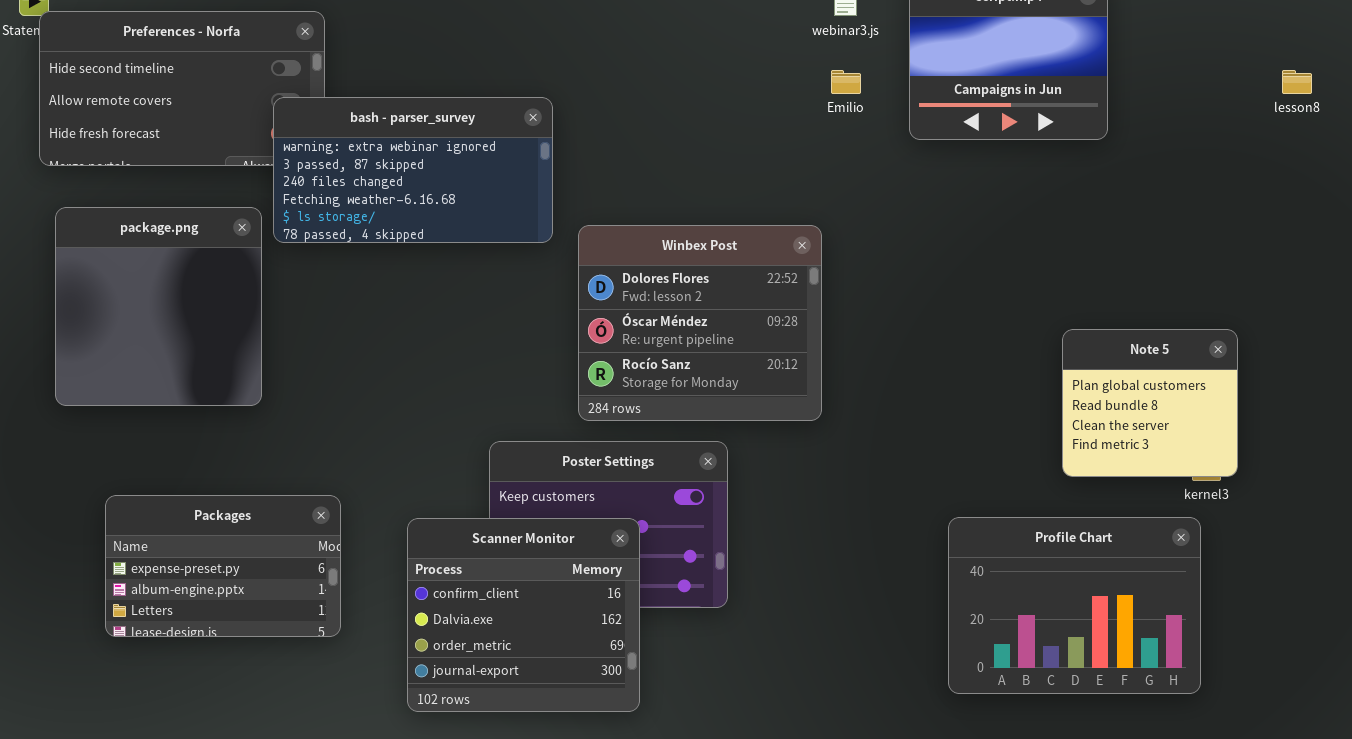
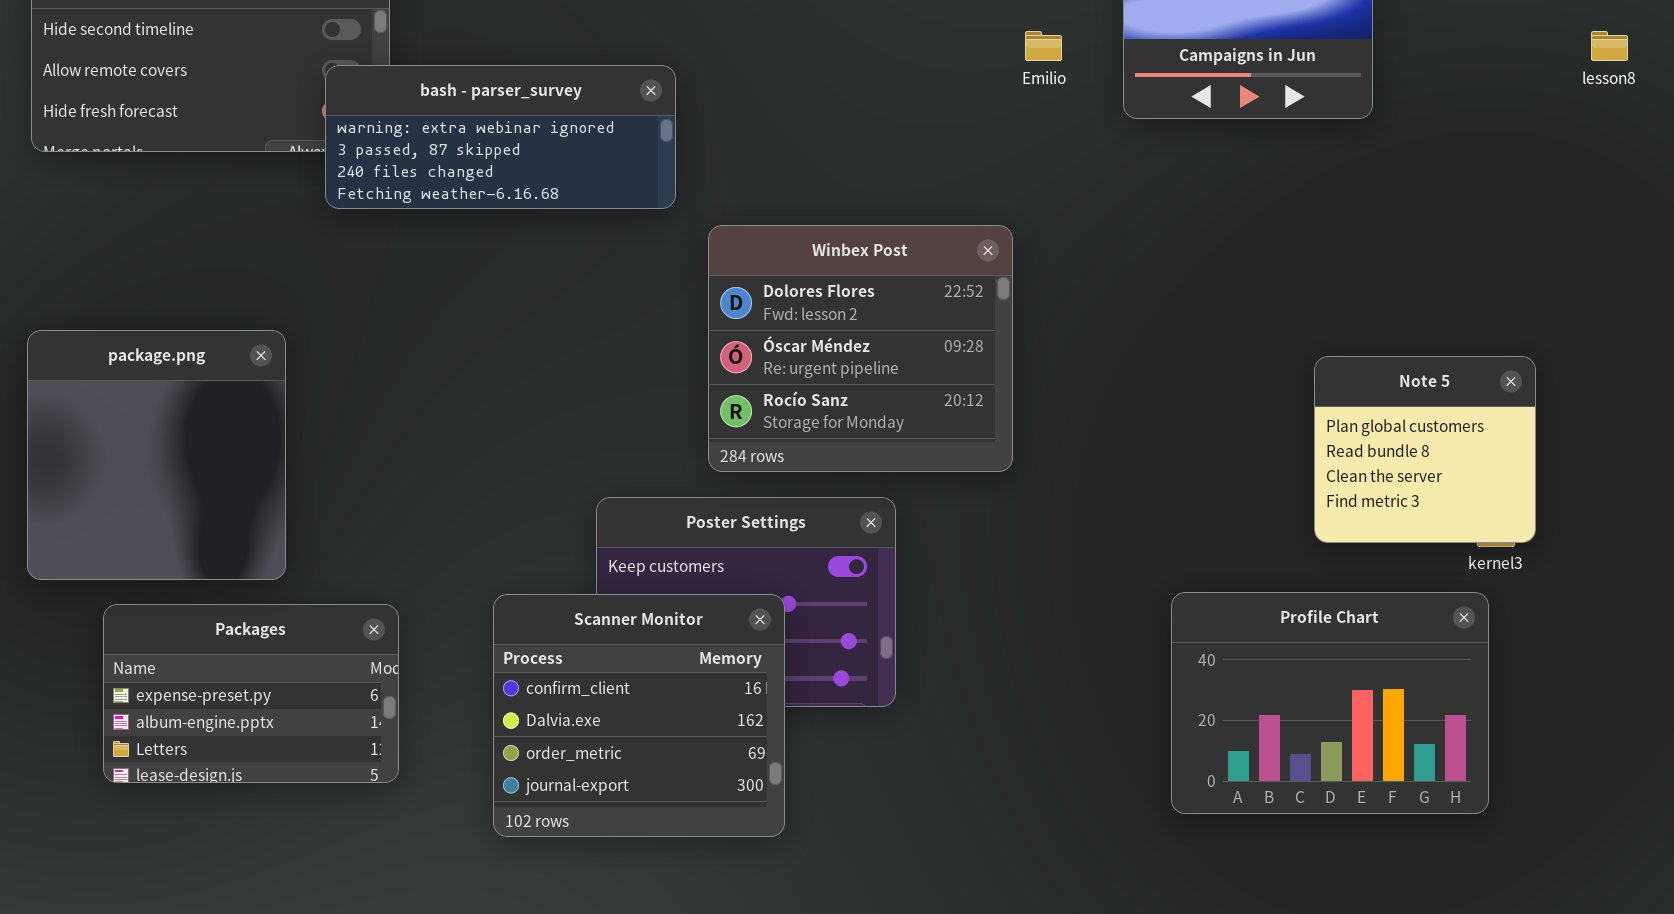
bash - parser_survey: [273,97,553,243] -> [325,65,676,209], resized
package.png: [55,207,262,406] -> [27,330,286,580], moved
Packages: [105,495,341,637] -> [103,604,399,783], moved

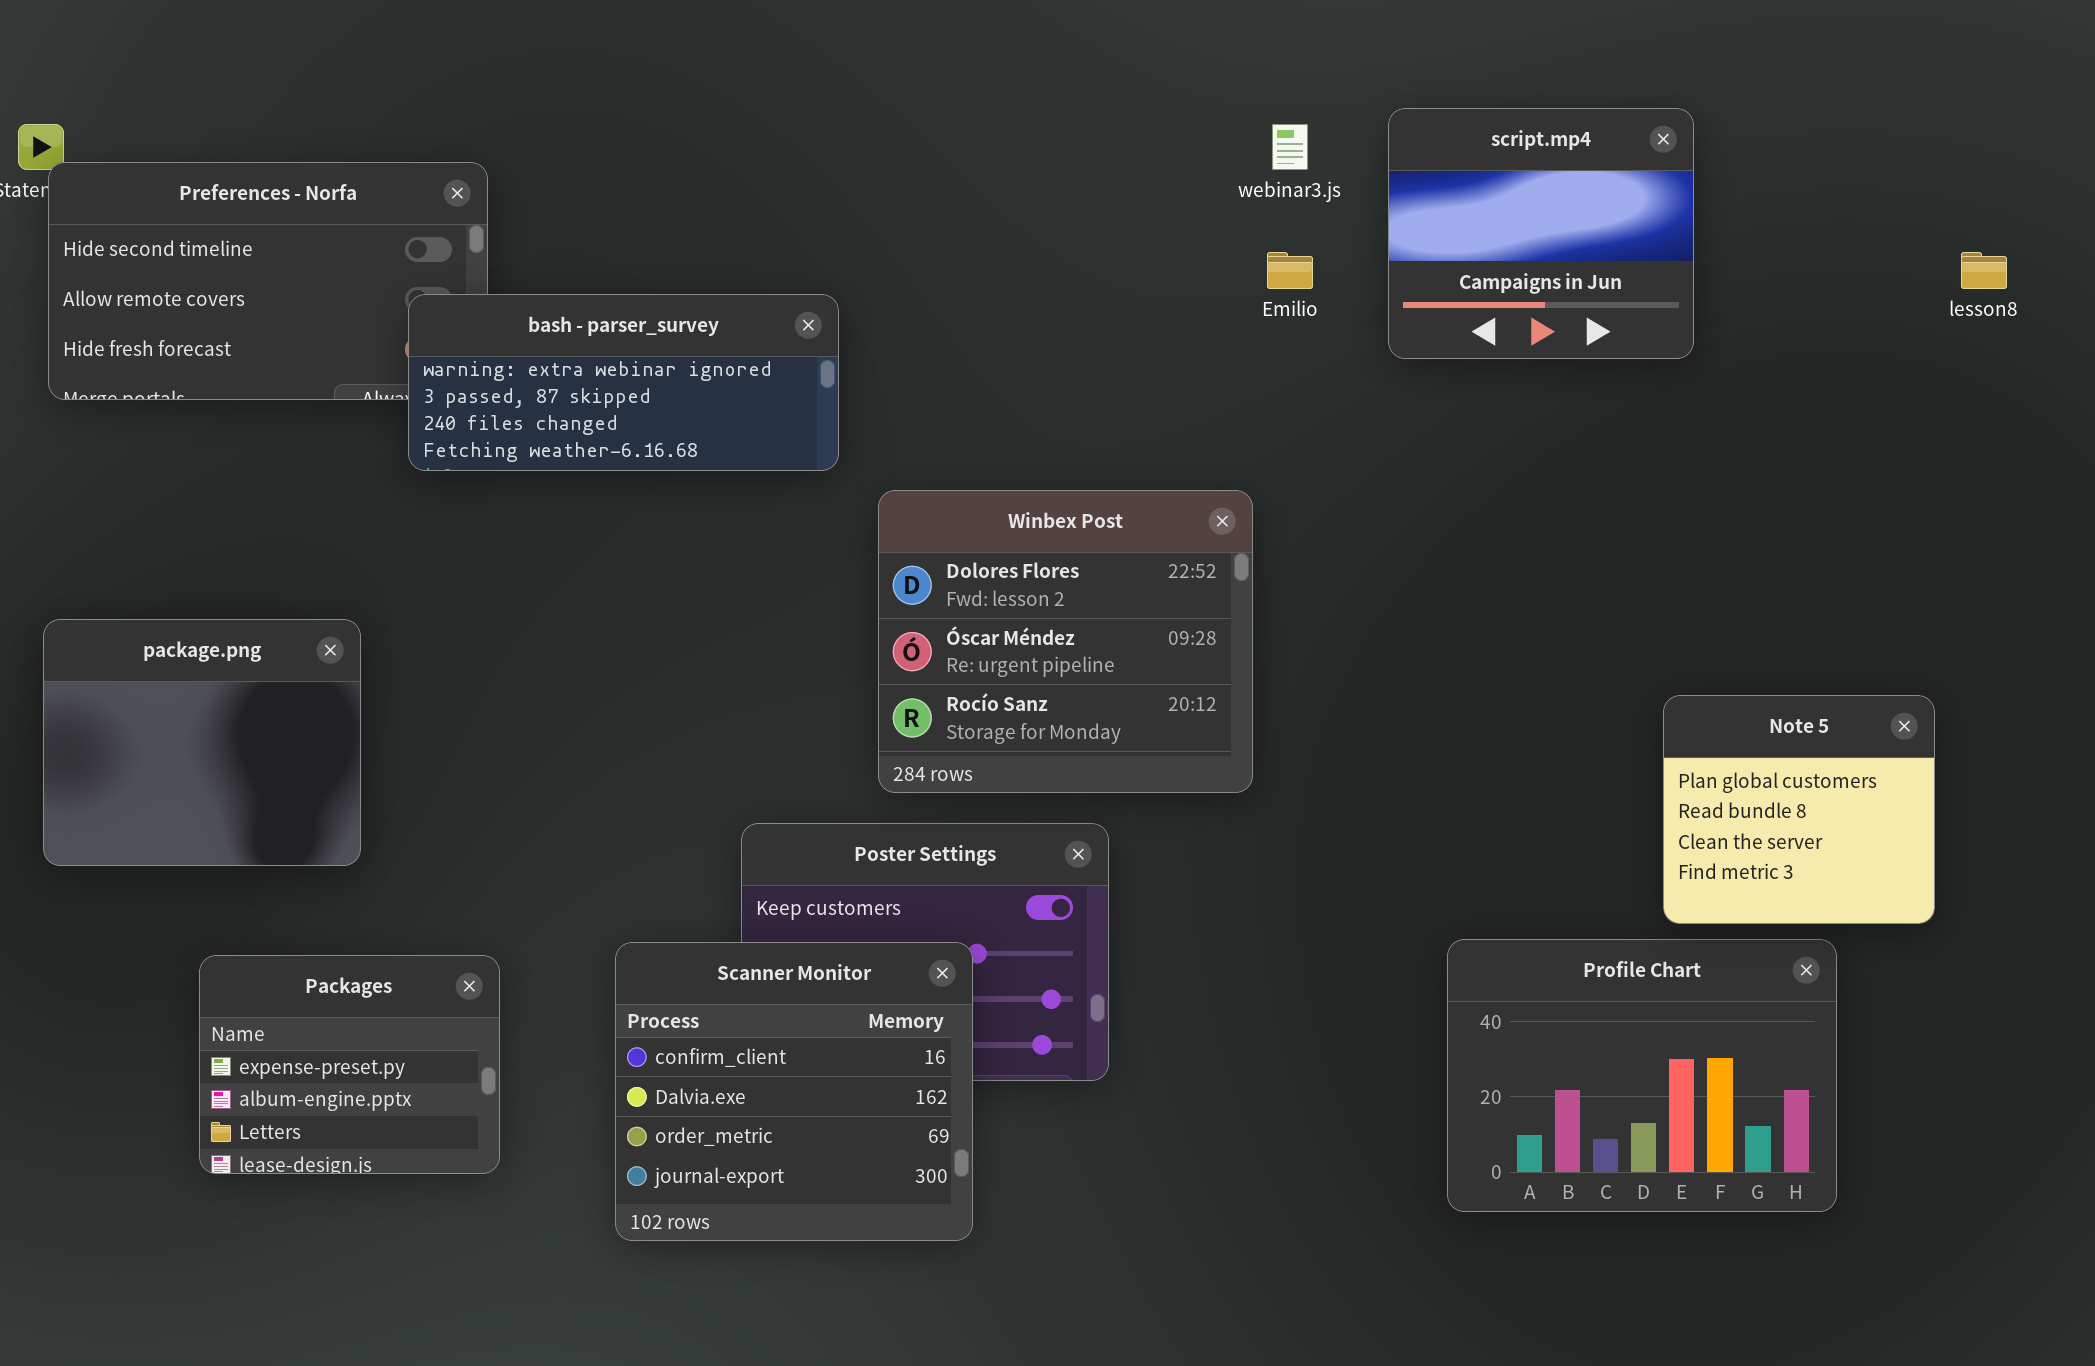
package.png: [27,330,286,580] -> [43,619,361,866], resized
Note 5: [1314,356,1536,543] -> [1663,695,1935,924], moved
Packages: [103,604,399,783] -> [199,955,500,1174], resized

